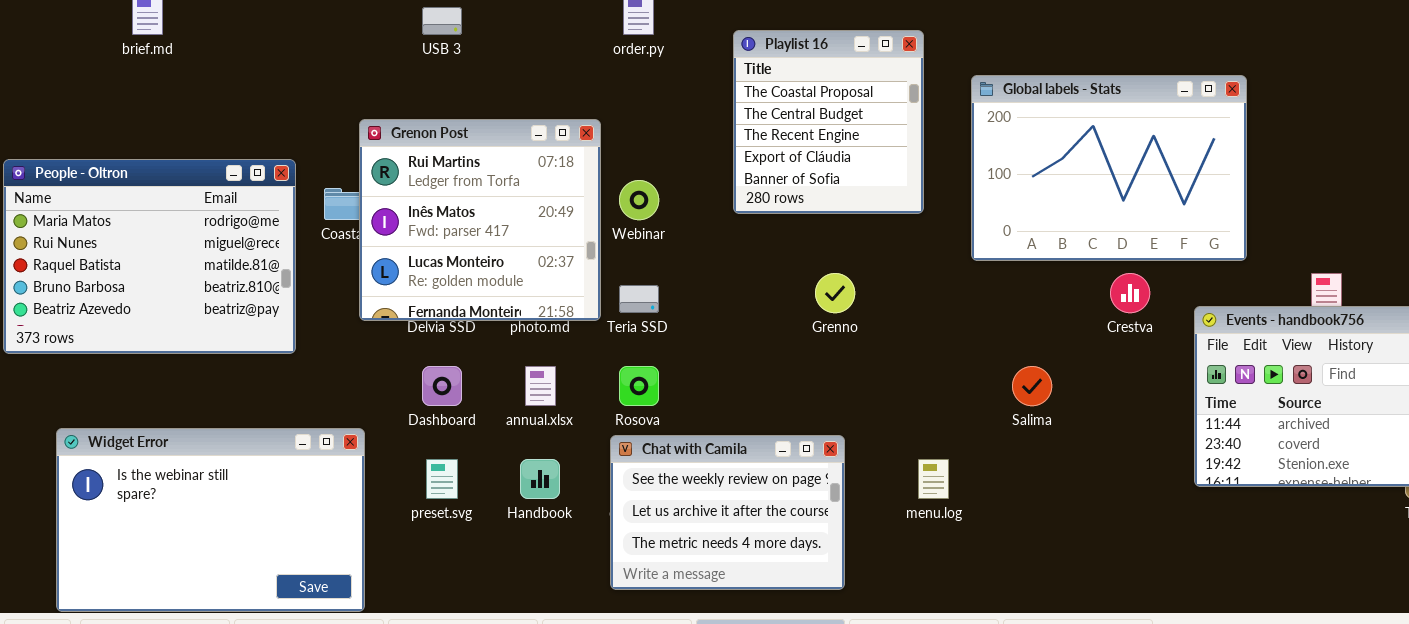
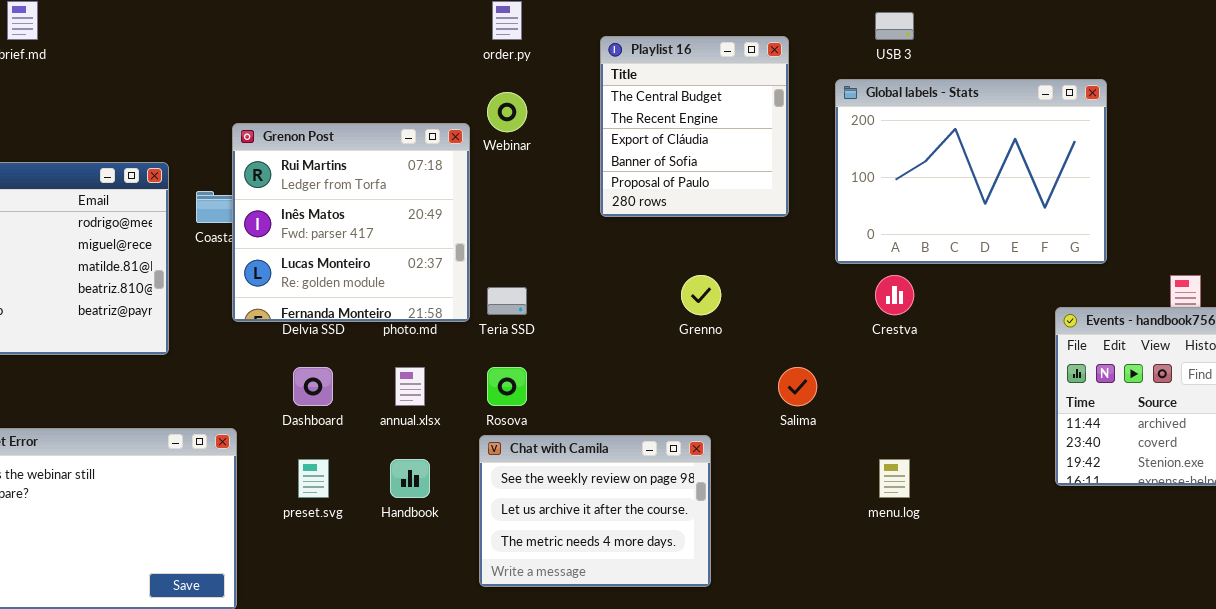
USB 3: [422,7,462,35] -> [875,12,914,40], moved
Playlist 16: [733,30,924,214] -> [600,36,789,217], scrolled down 1 row
Webinar: [619,180,659,220] -> [487,92,527,132], moved
Crestva: [1110,273,1150,313] -> [875,275,914,315], moved
Salima: [1012,366,1052,406] -> [778,367,817,406], moved
menu.log: [918,459,949,499] -> [879,459,910,498], moved

